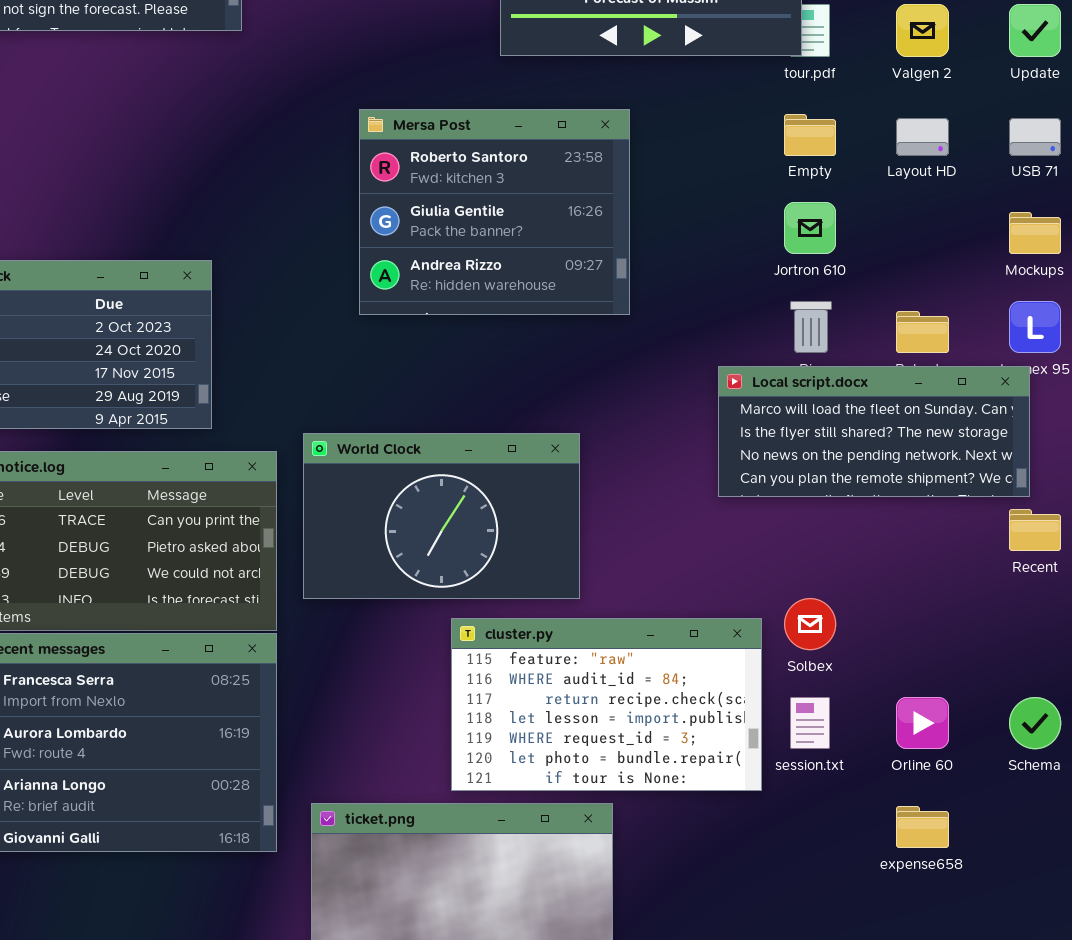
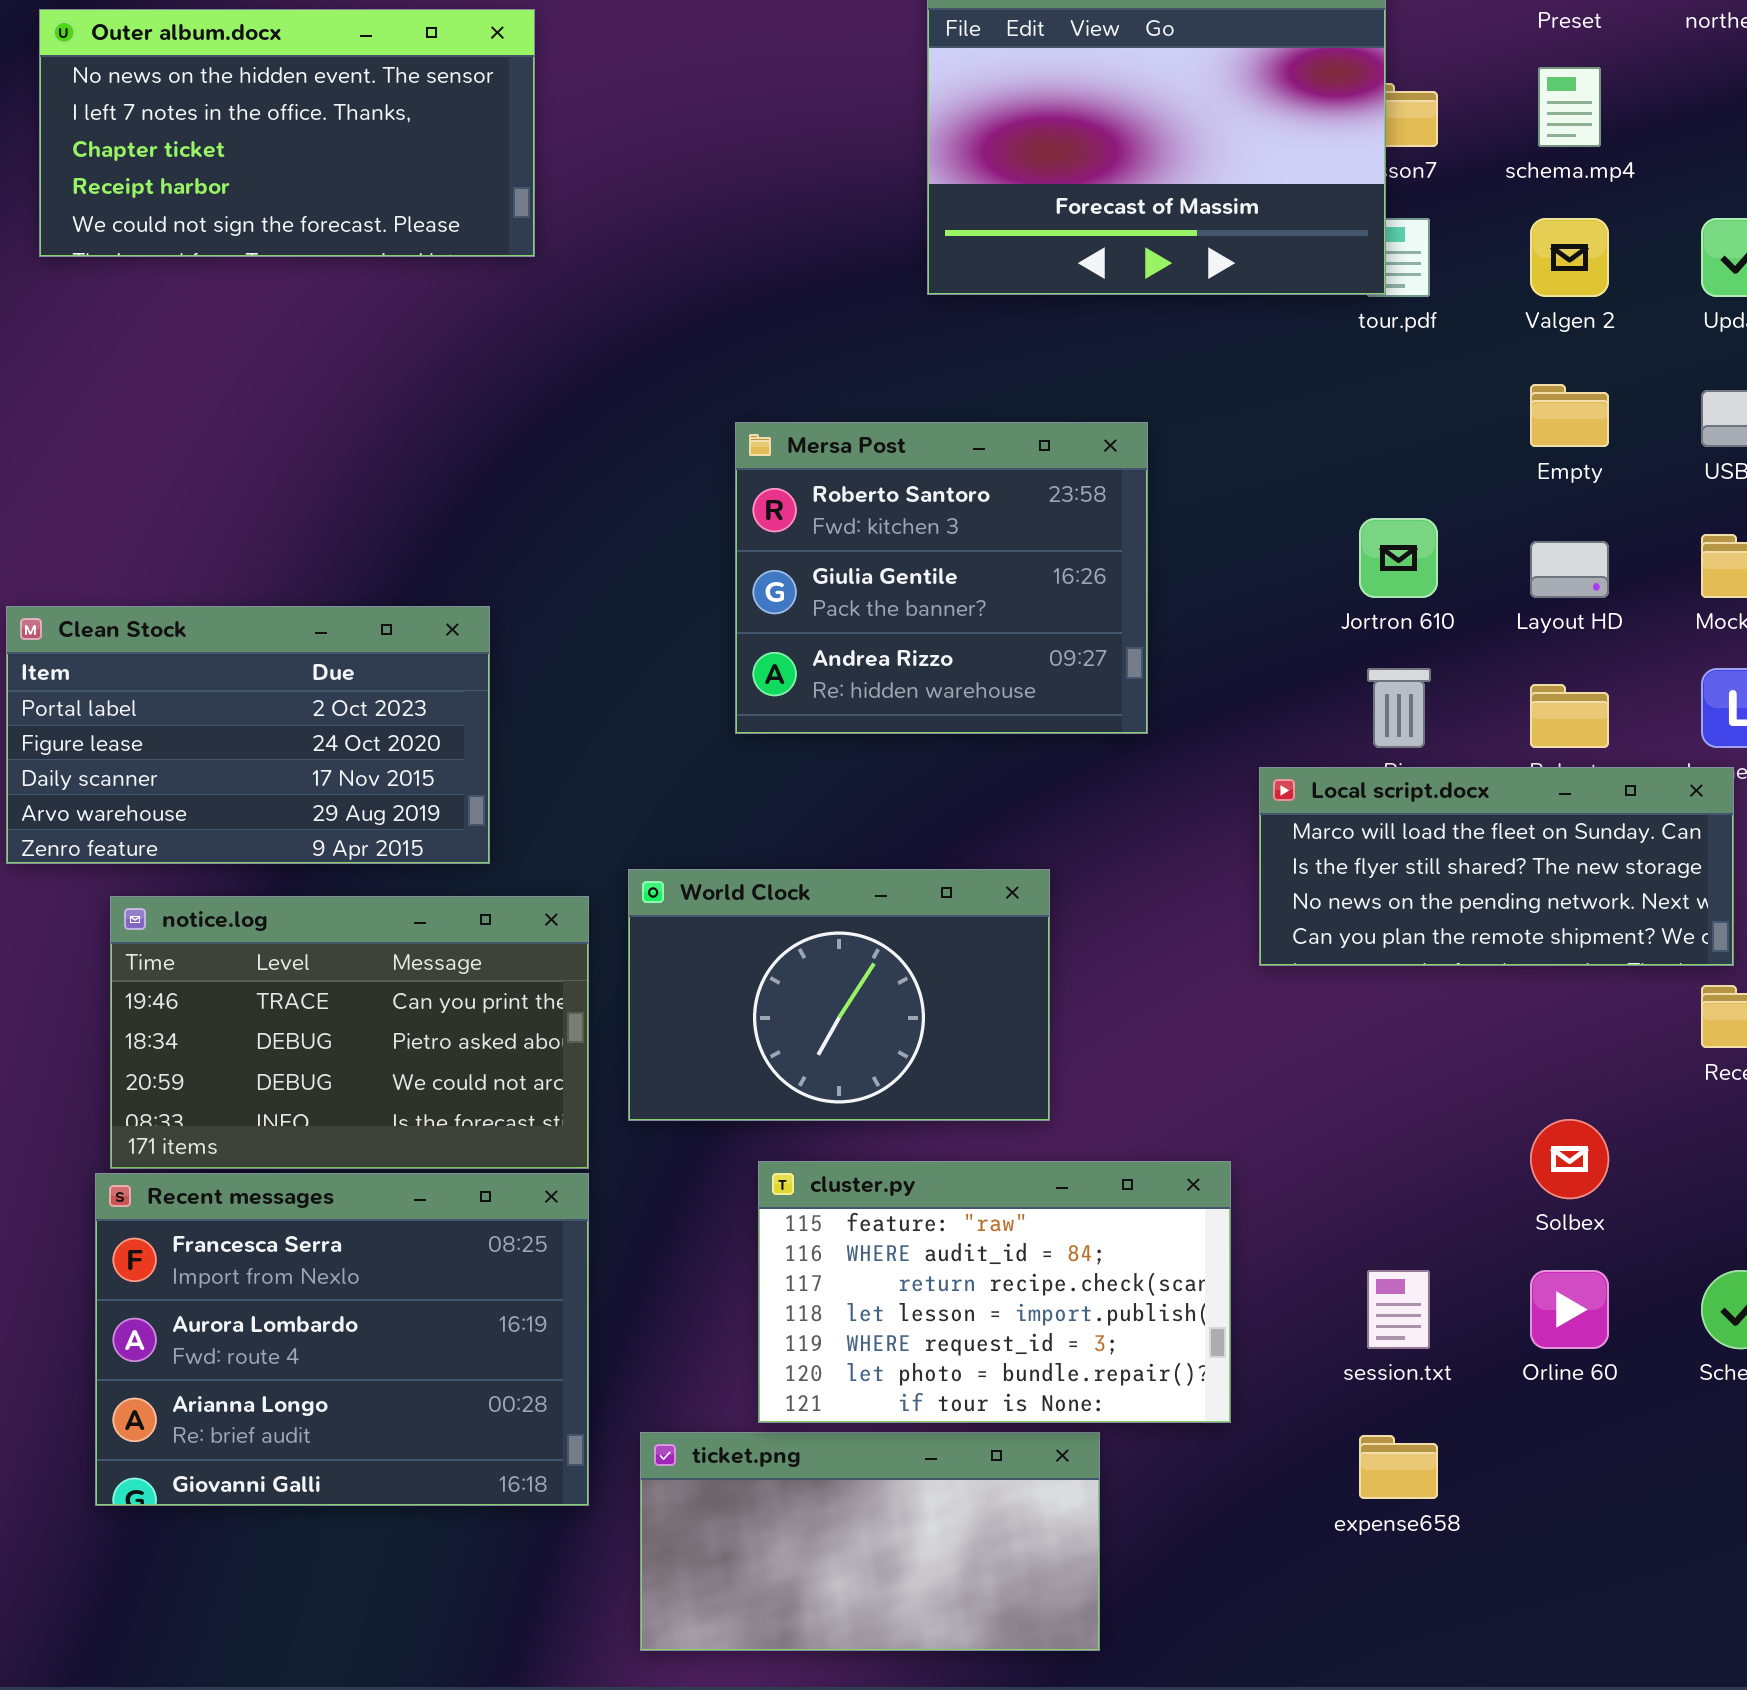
Mersa Post: [359,109,630,315] -> [735,422,1148,734], moved
Empty: [784,114,836,156] -> [1530,384,1609,447], moved
Layout HD: [896,118,949,156] -> [1530,541,1609,598], moved
Solbex: [784,598,836,650] -> [1530,1119,1609,1199], moved
cluster.py: [451,618,762,791] -> [758,1161,1231,1423], moved
expense658: [896,806,949,848] -> [1359,1435,1438,1499], moved

